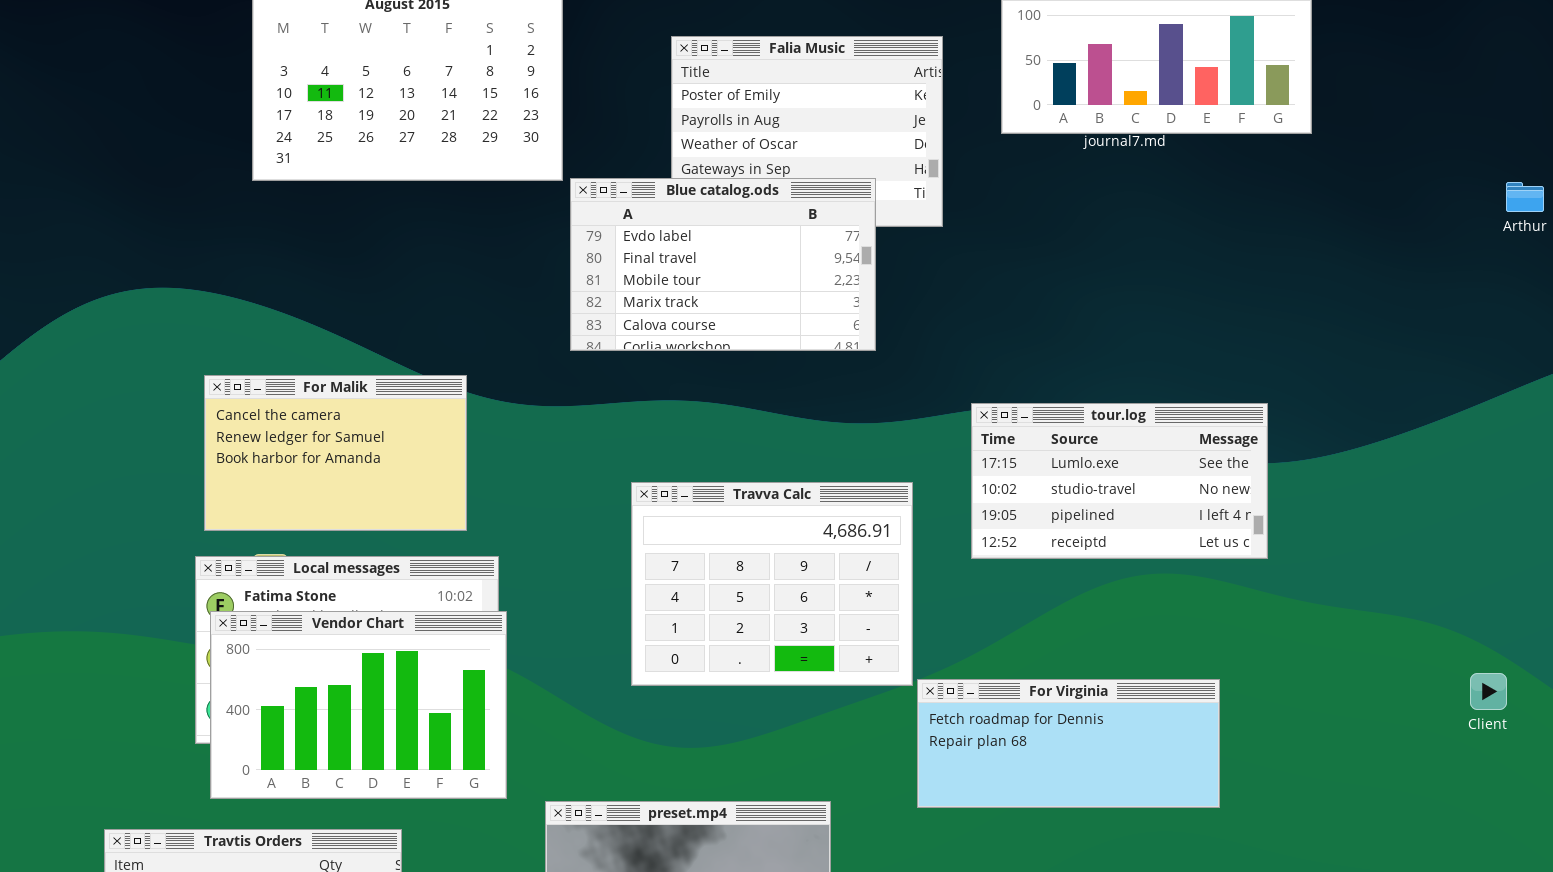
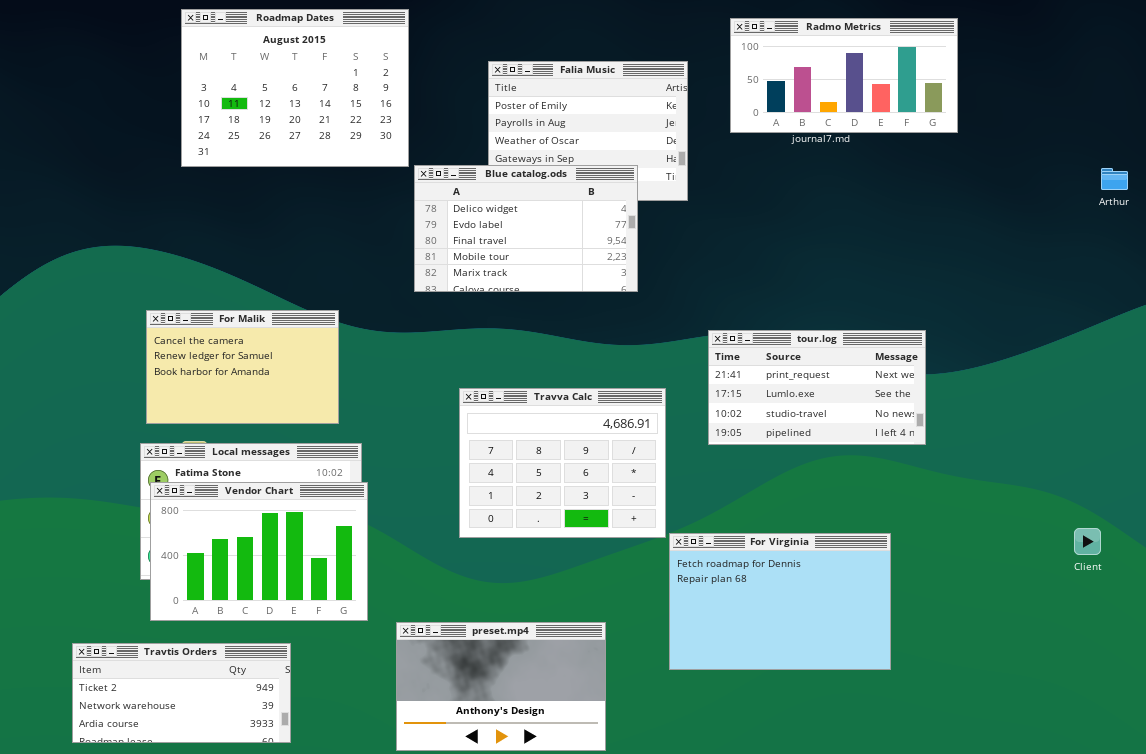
Blue catalog.ods: [570,178,876,351] -> [414,165,638,292], scrolled up 1 row
tour.log: [971,403,1268,559] -> [708,330,926,445], scrolled up 1 row
For Virginia: [917,679,1220,808] -> [669,533,891,670], resized

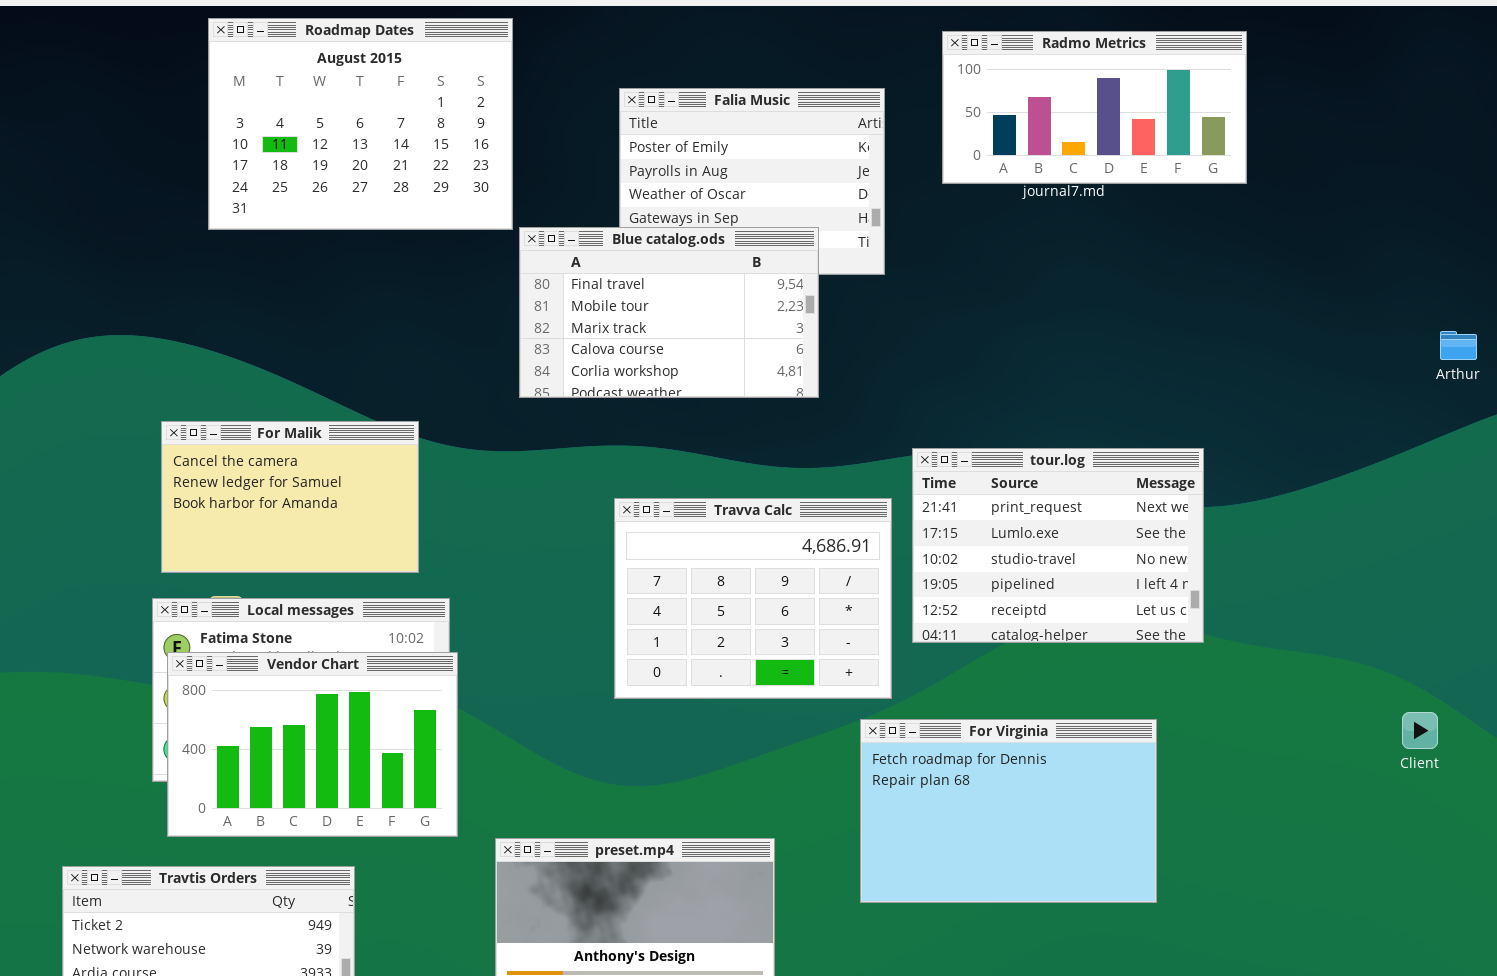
Blue catalog.ods: [414,165,638,292] -> [519,227,819,398], scrolled down 2 rows
Arthur: [1101,168,1128,190] -> [1440,331,1477,360], moved
tour.log: [708,330,926,445] -> [912,448,1204,643], resized
Travva Calc: [459,388,666,538] -> [614,498,892,699], moved

